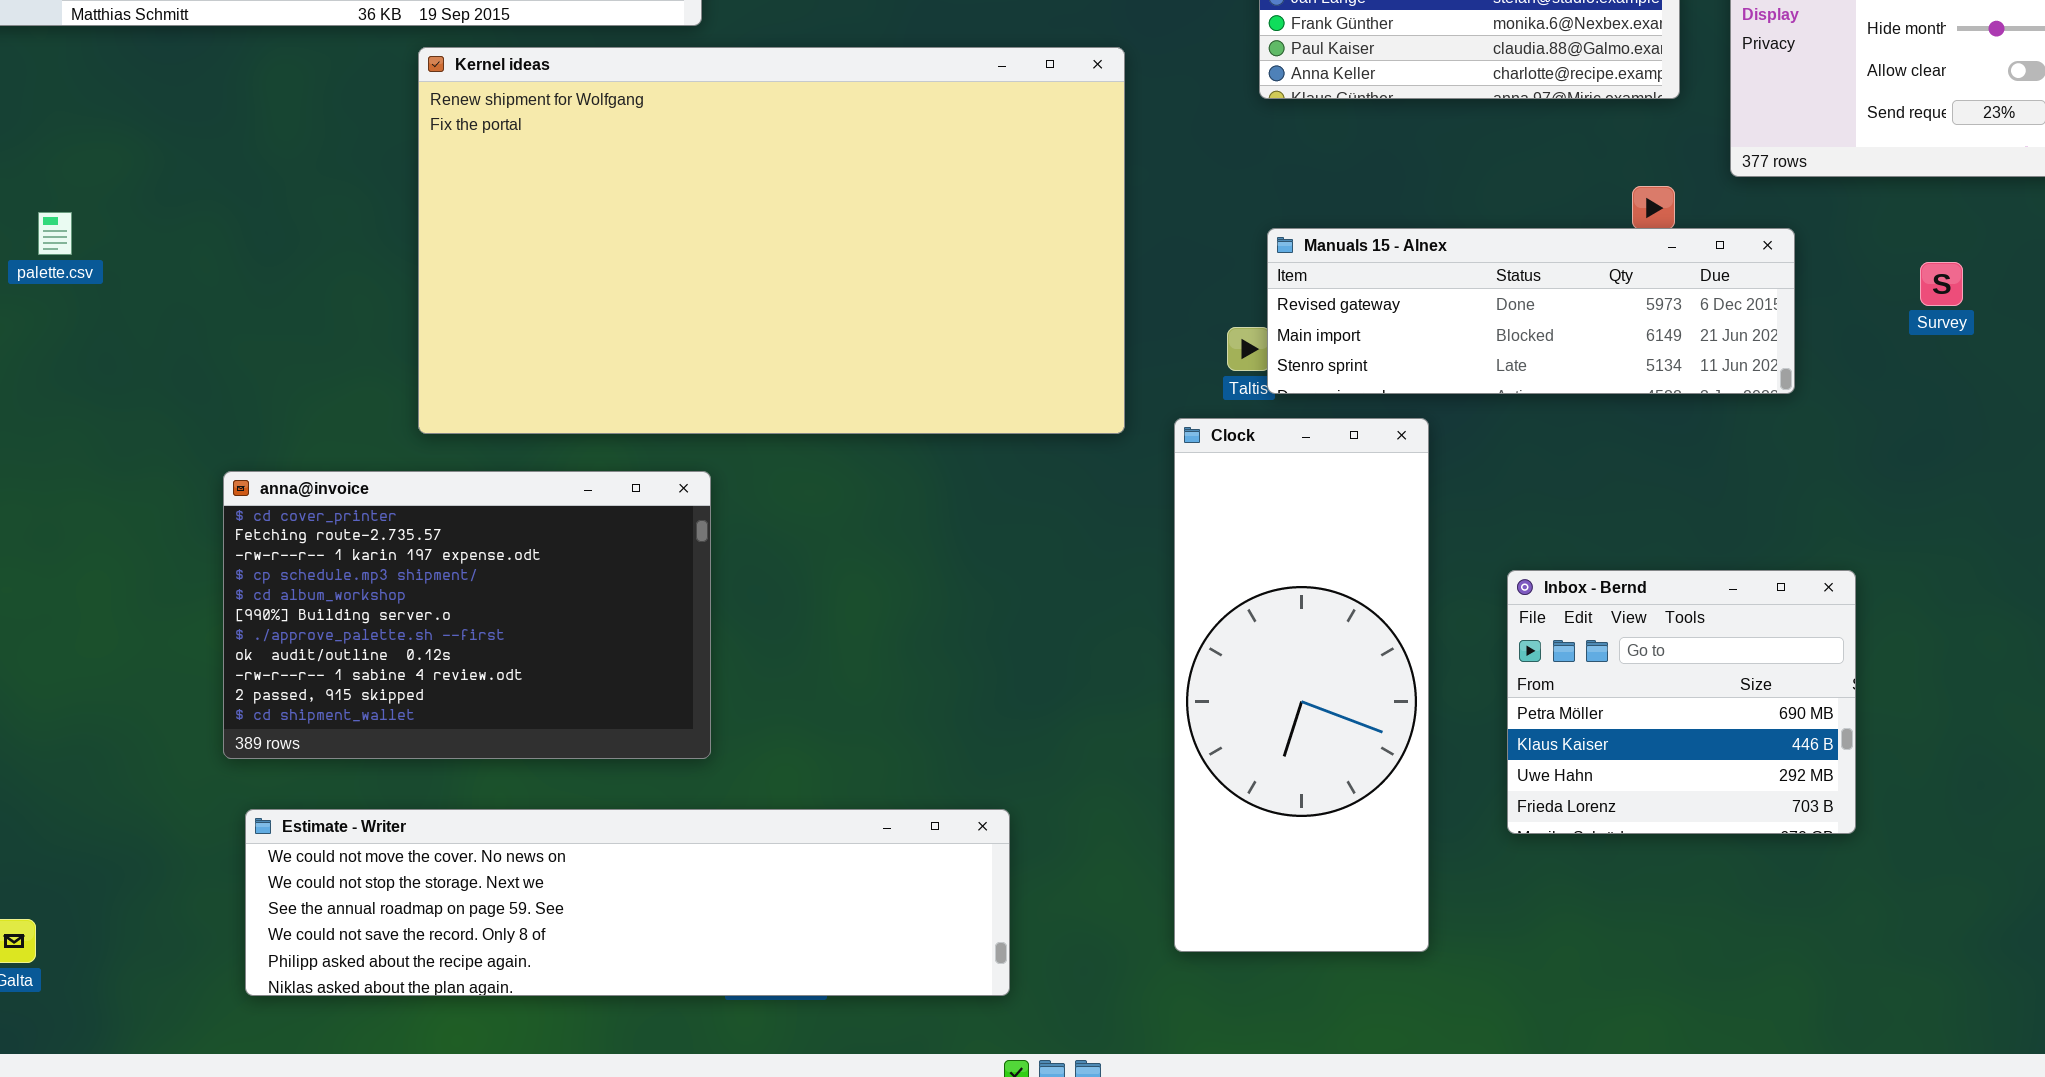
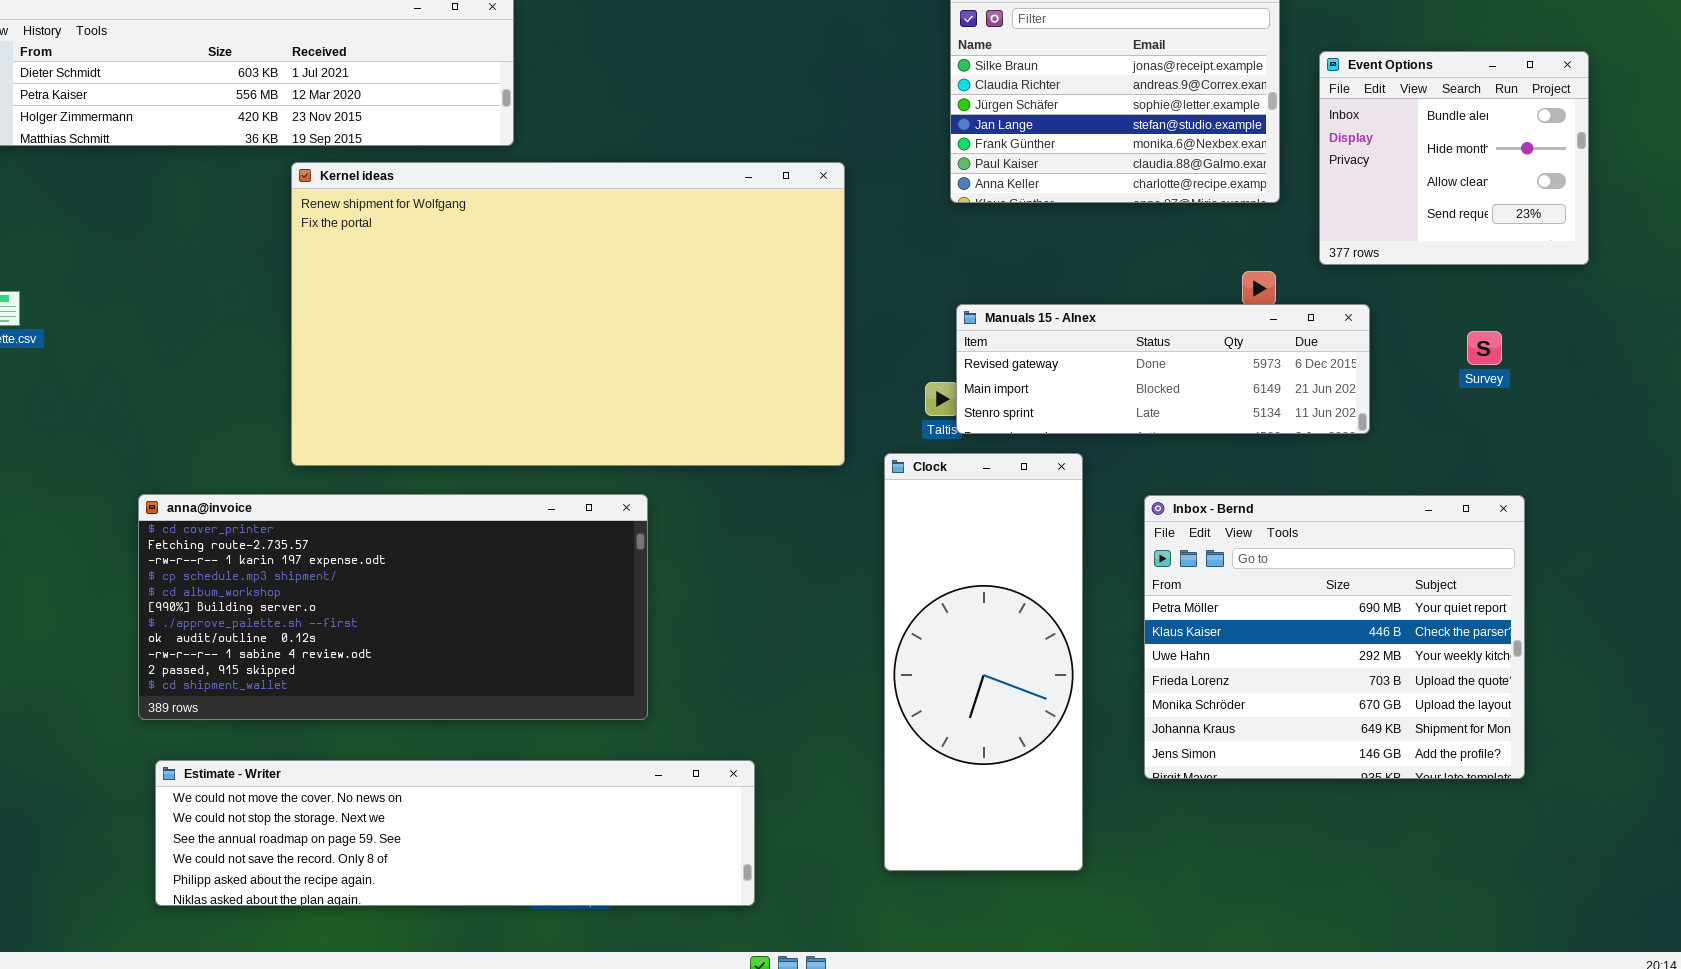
anna@invoice: [223,471,711,759] -> [138,494,648,720], resized
Inbox - Bernd: [1507,570,1856,834] -> [1144,495,1525,779], resized

